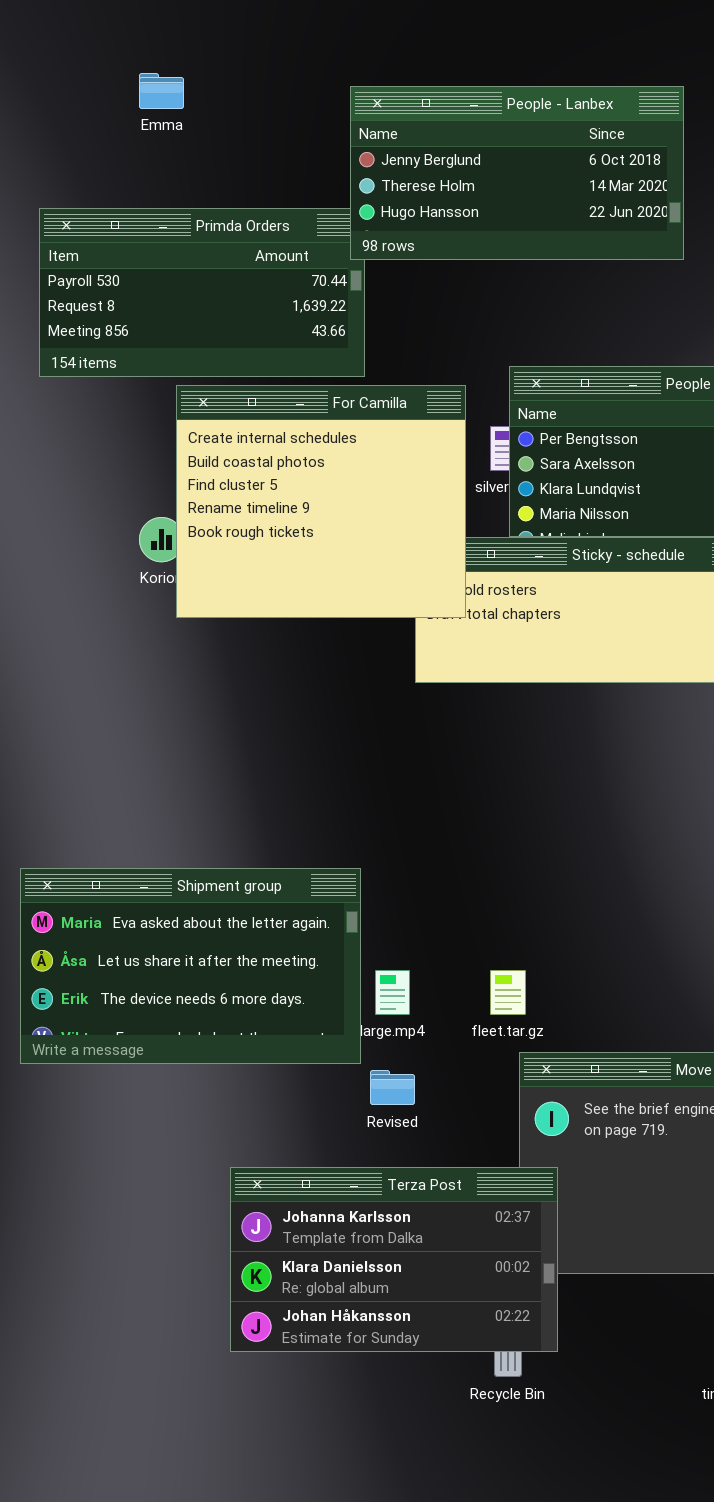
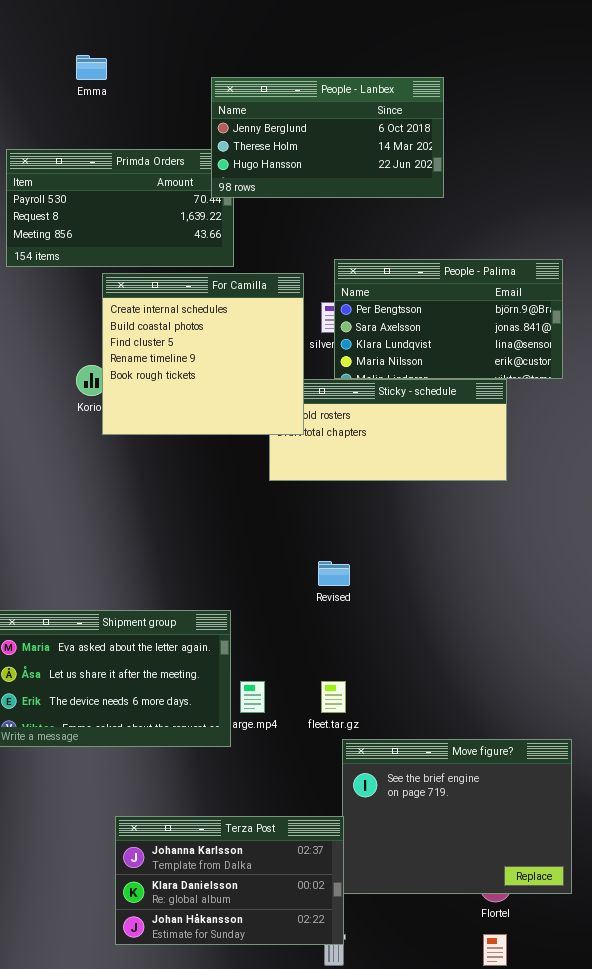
People - Lanbex: [350,86,684,260] -> [211,77,444,198], moved
Revised: [370,1070,415,1105] -> [318,561,350,586], moved
Terza Post: [230,1167,558,1352] -> [115,816,344,945], moved

